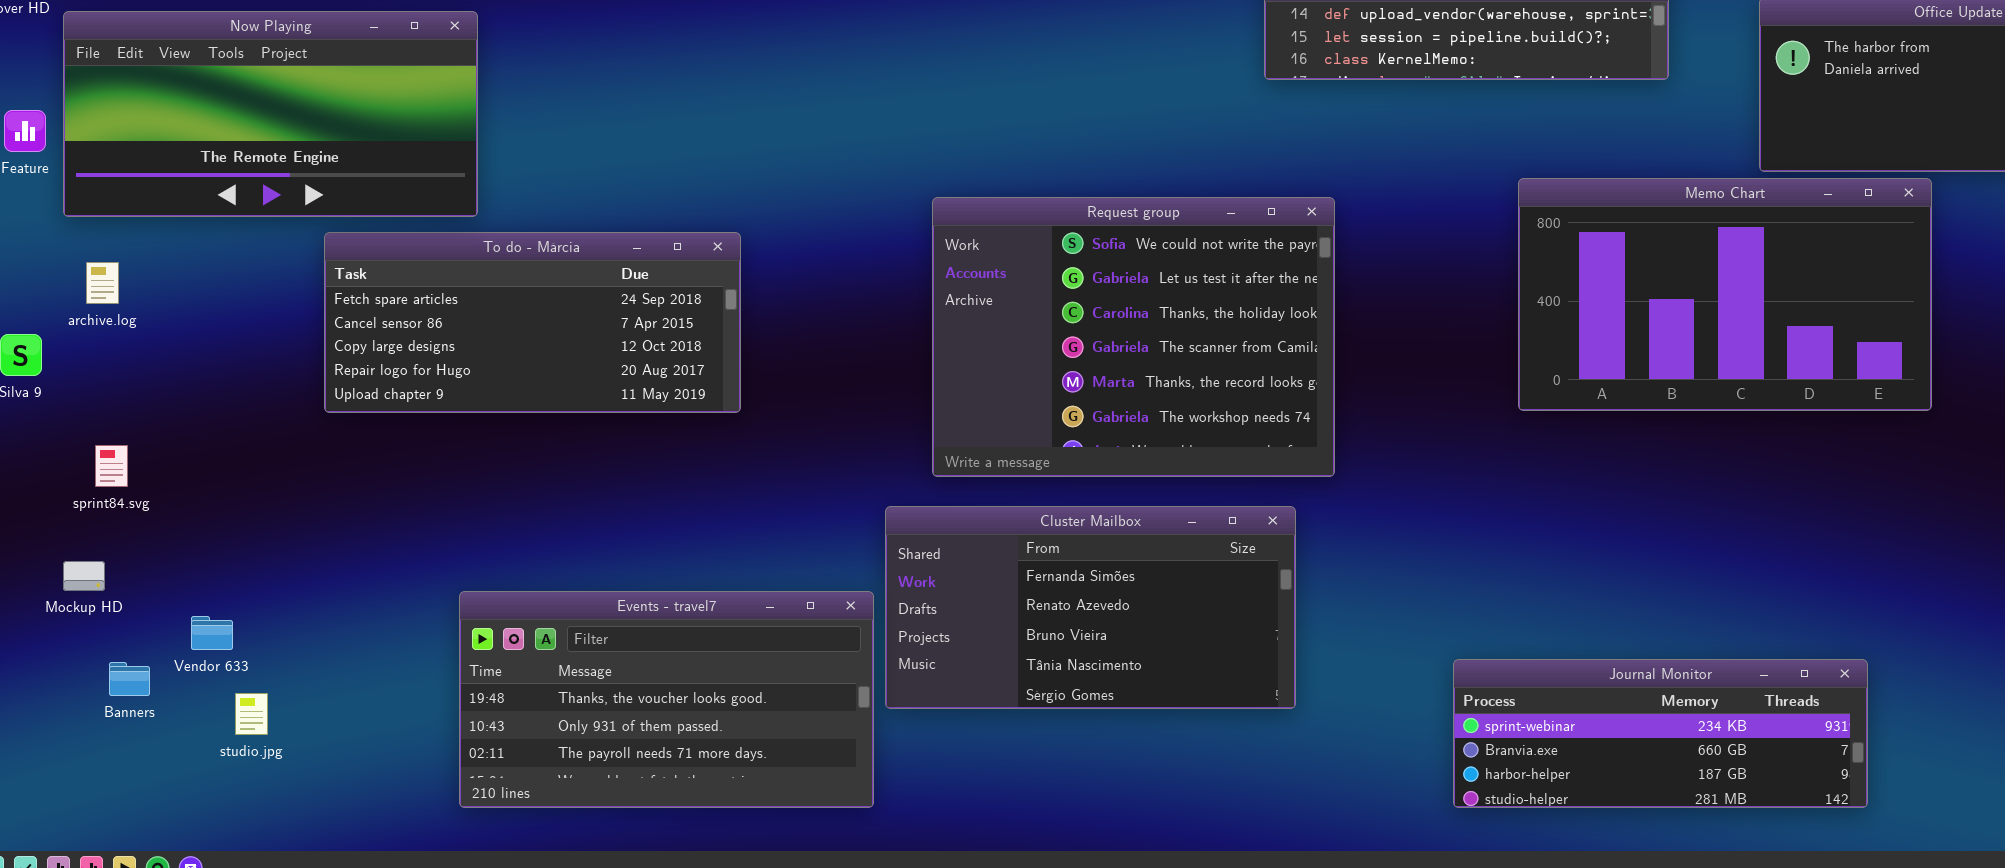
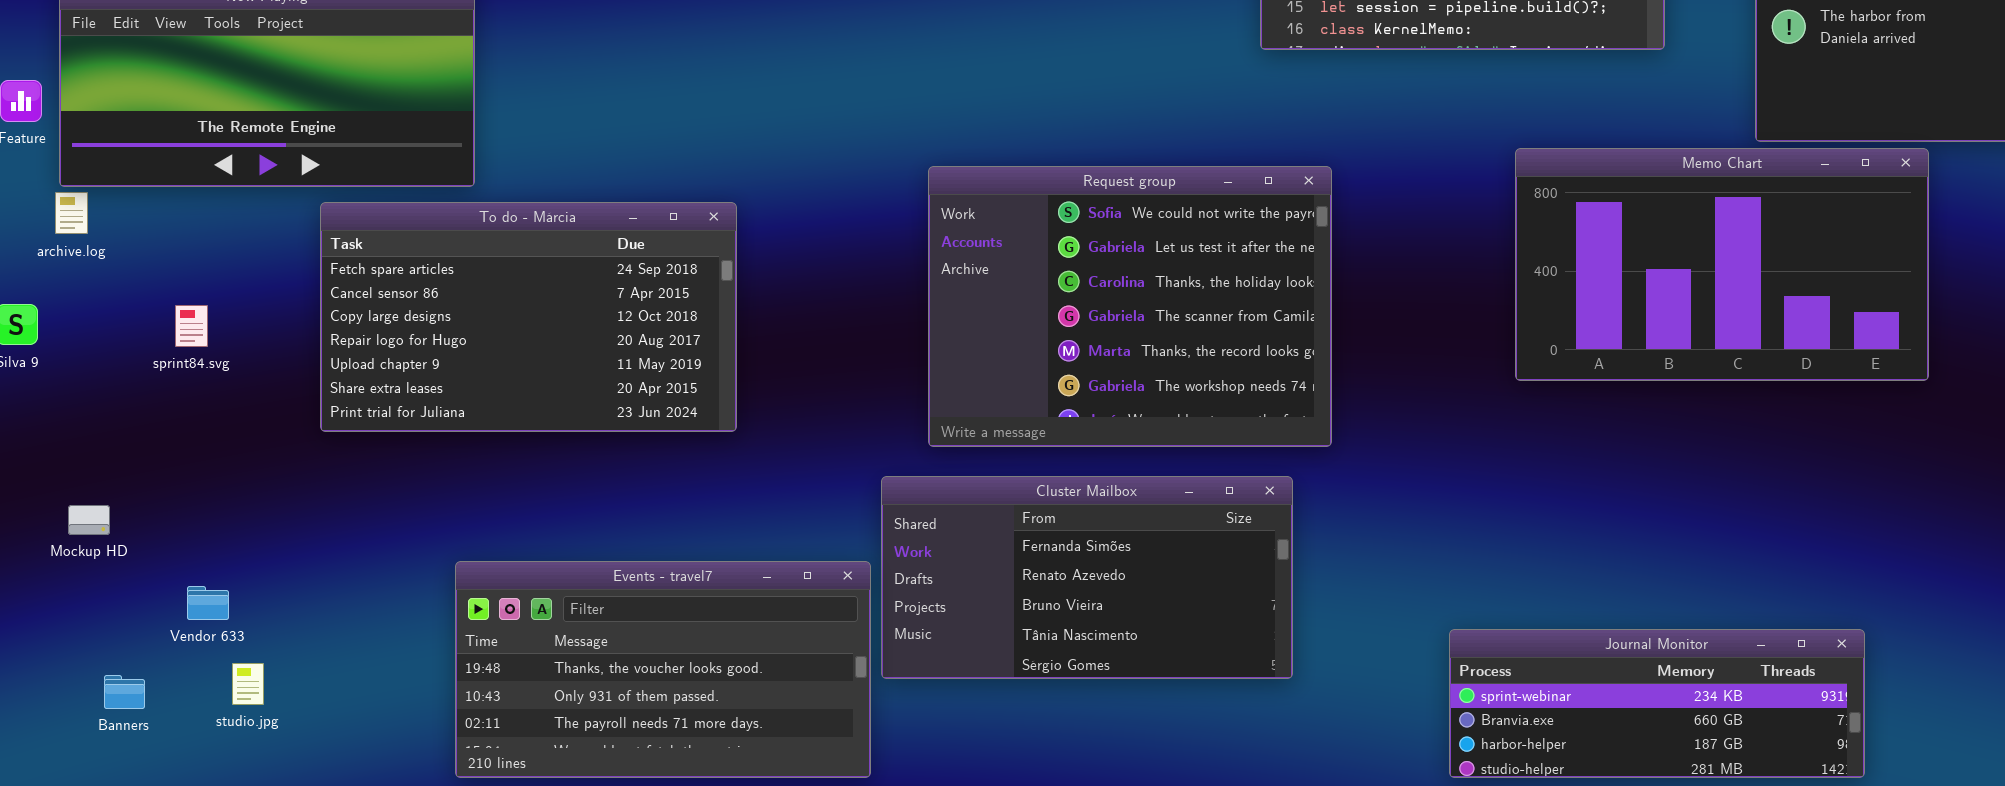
To do - Márcia: [324,232,741,413] -> [320,202,737,432], resized
archive.log: [86,262,119,304] -> [55,192,88,234], moved
sprint84.svg: [95,445,128,487] -> [175,305,208,347], moved
Mockup HD: [63,561,105,591] -> [68,505,110,535], moved
Banners: [109,662,150,696] -> [104,675,145,709], moved

